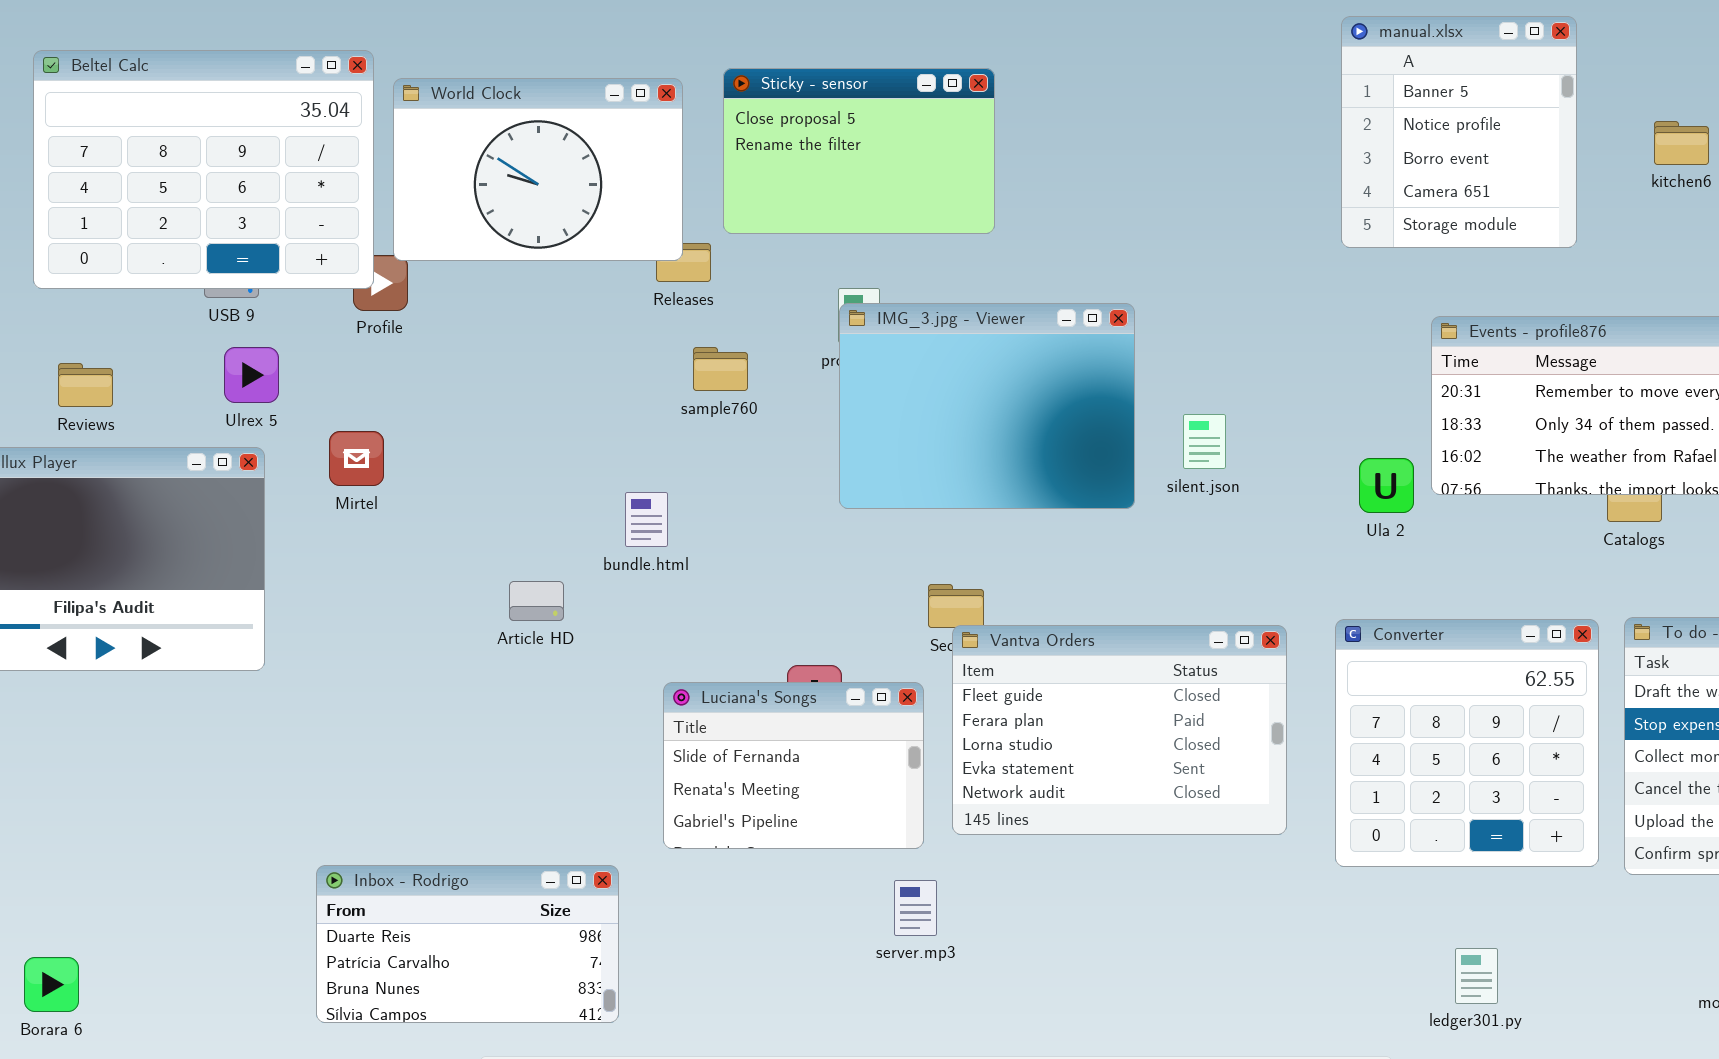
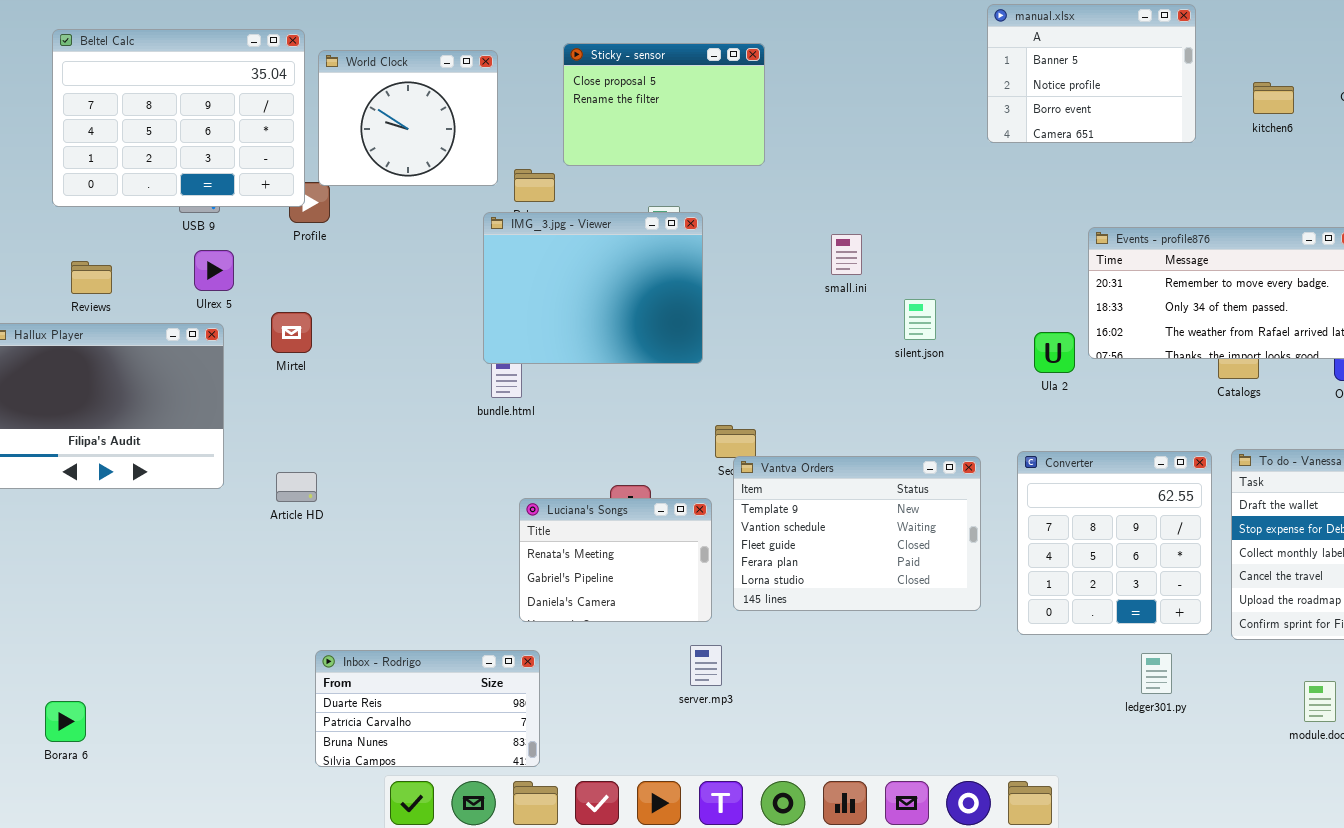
manual.xlsx: [1341,16,1577,248] -> [987,4,1196,143], resized
World Clock: [393,78,683,261] -> [318,50,498,186], resized
IMG_3.jpg - Viewer: [839,303,1135,509] -> [483,212,703,364], moved
Article HD: [509,581,564,621] -> [276,472,317,502], moved
Vantva Orders: [952,625,1287,835] -> [733,456,981,611], scrolled up 2 rows
Luciana's Songs: [663,682,924,849] -> [519,498,712,622], scrolled down 1 row
Inbox - Rodrigo: [316,865,619,1023] -> [315,650,540,767], moved
ledger301.py: [1455,948,1498,1004] -> [1141,653,1172,694], moved

